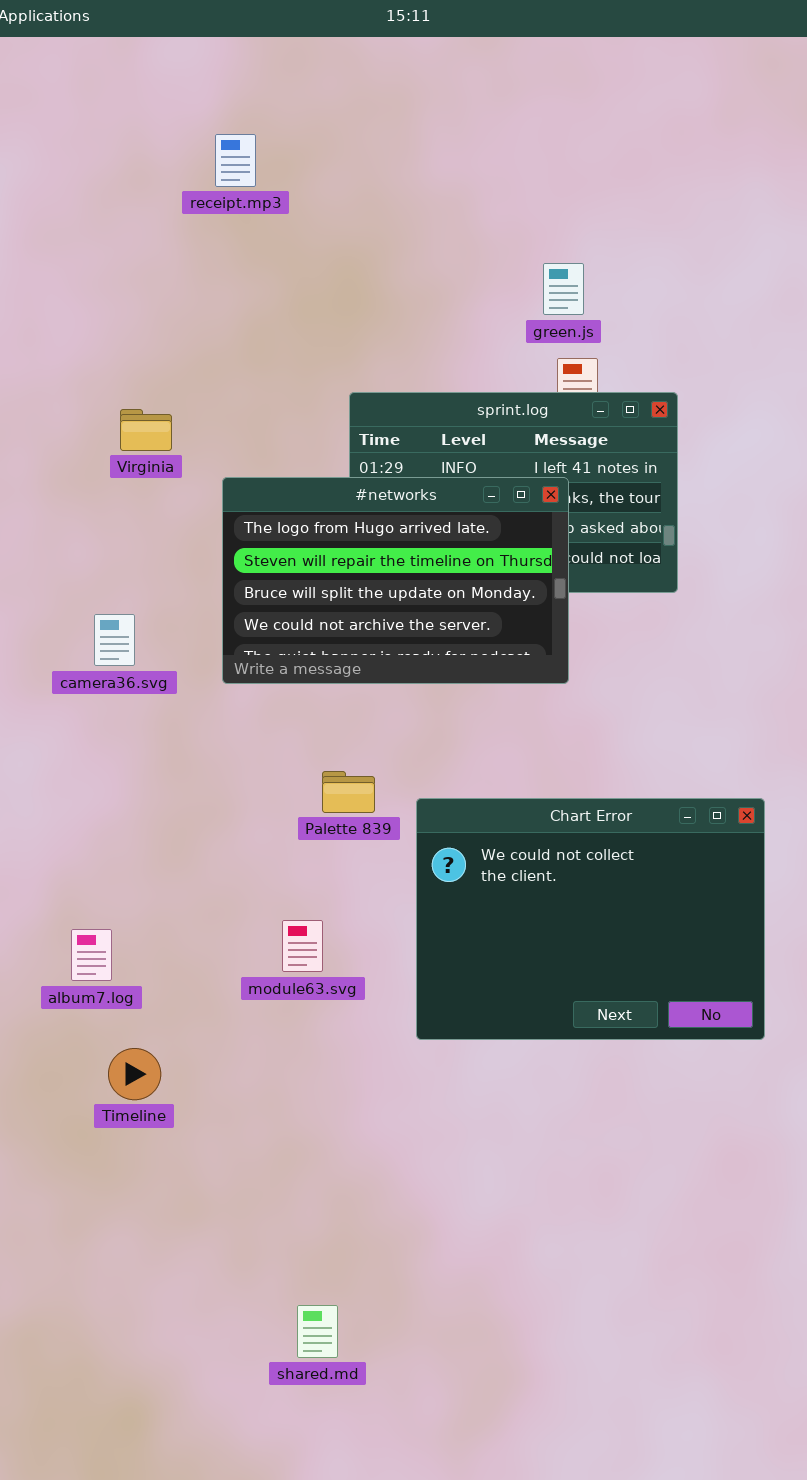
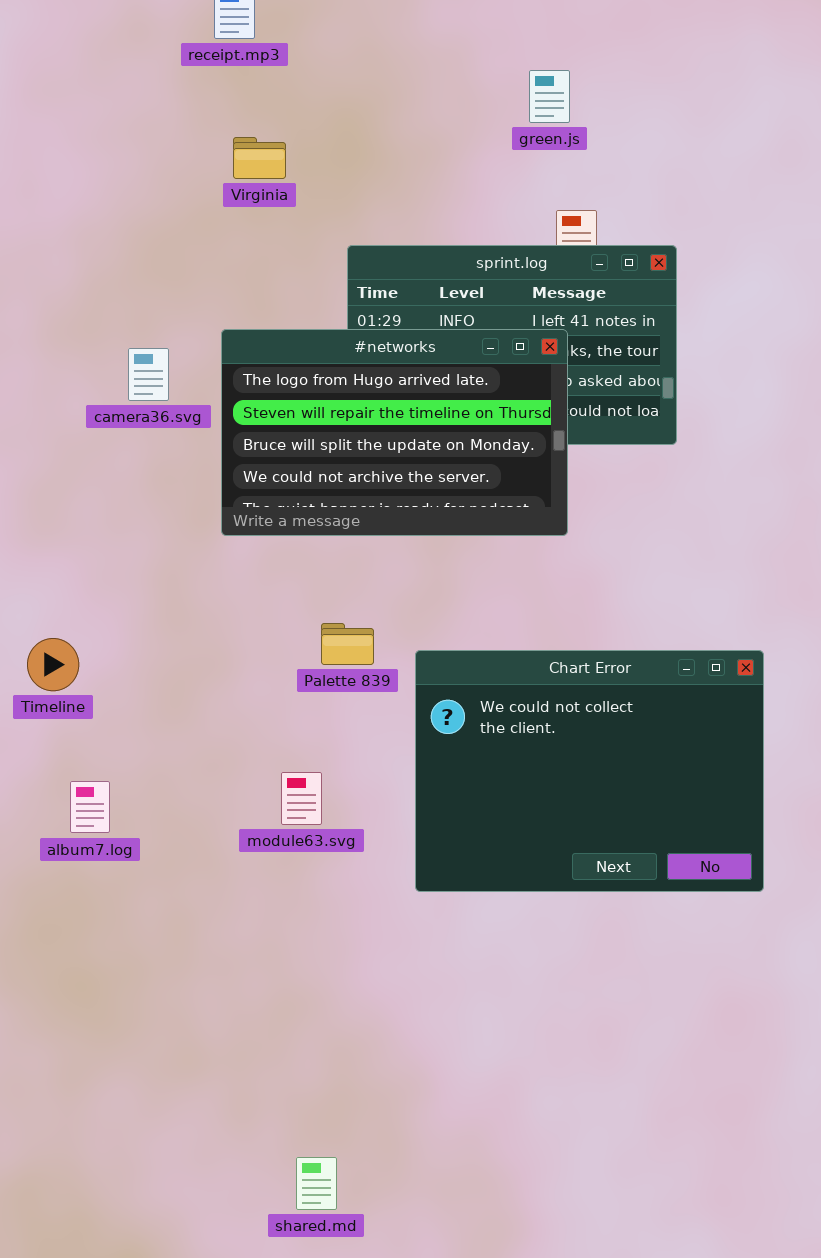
green.js: [543,263,584,315] -> [529,70,570,123], moved
Virginia: [120,409,172,451] -> [233,137,286,179], moved
camera36.svg: [94,614,135,666] -> [128,348,169,401], moved
Timeline: [108,1048,161,1100] -> [27,638,79,691], moved

